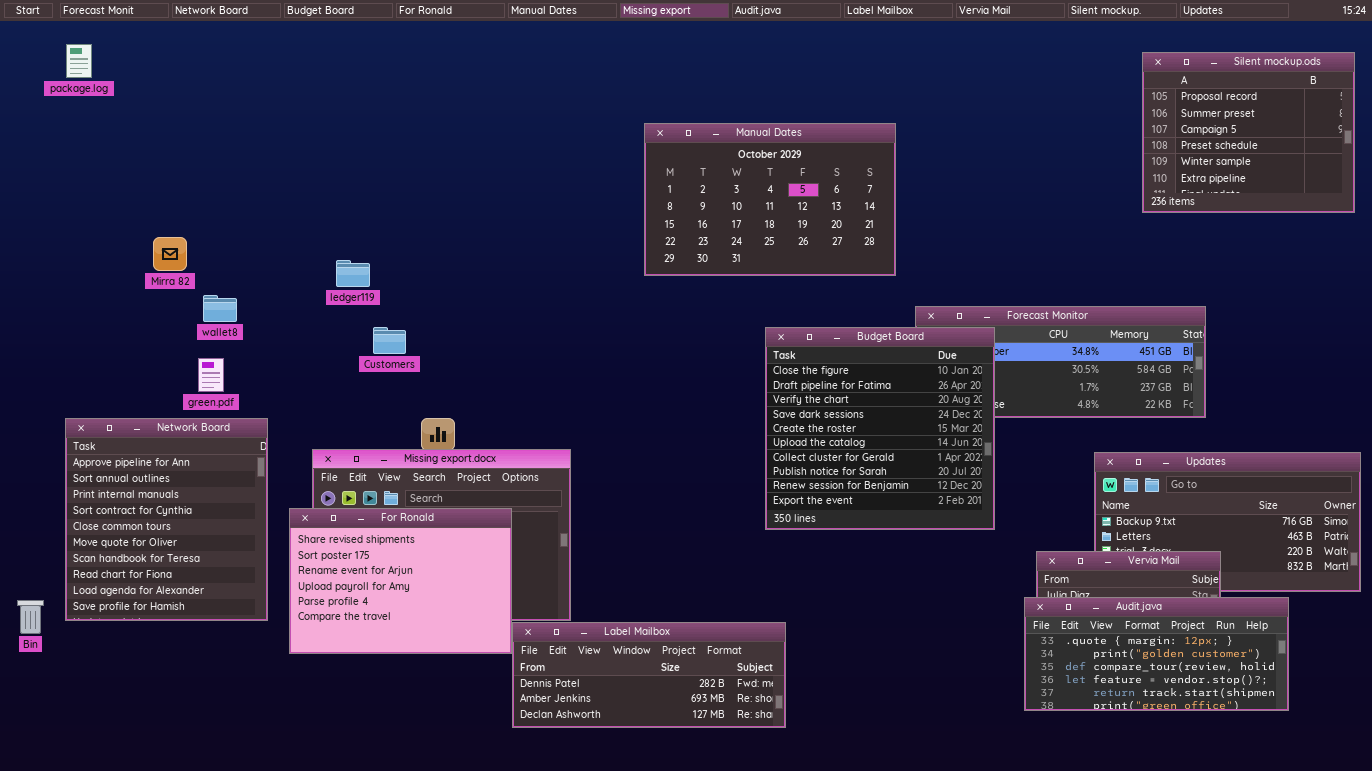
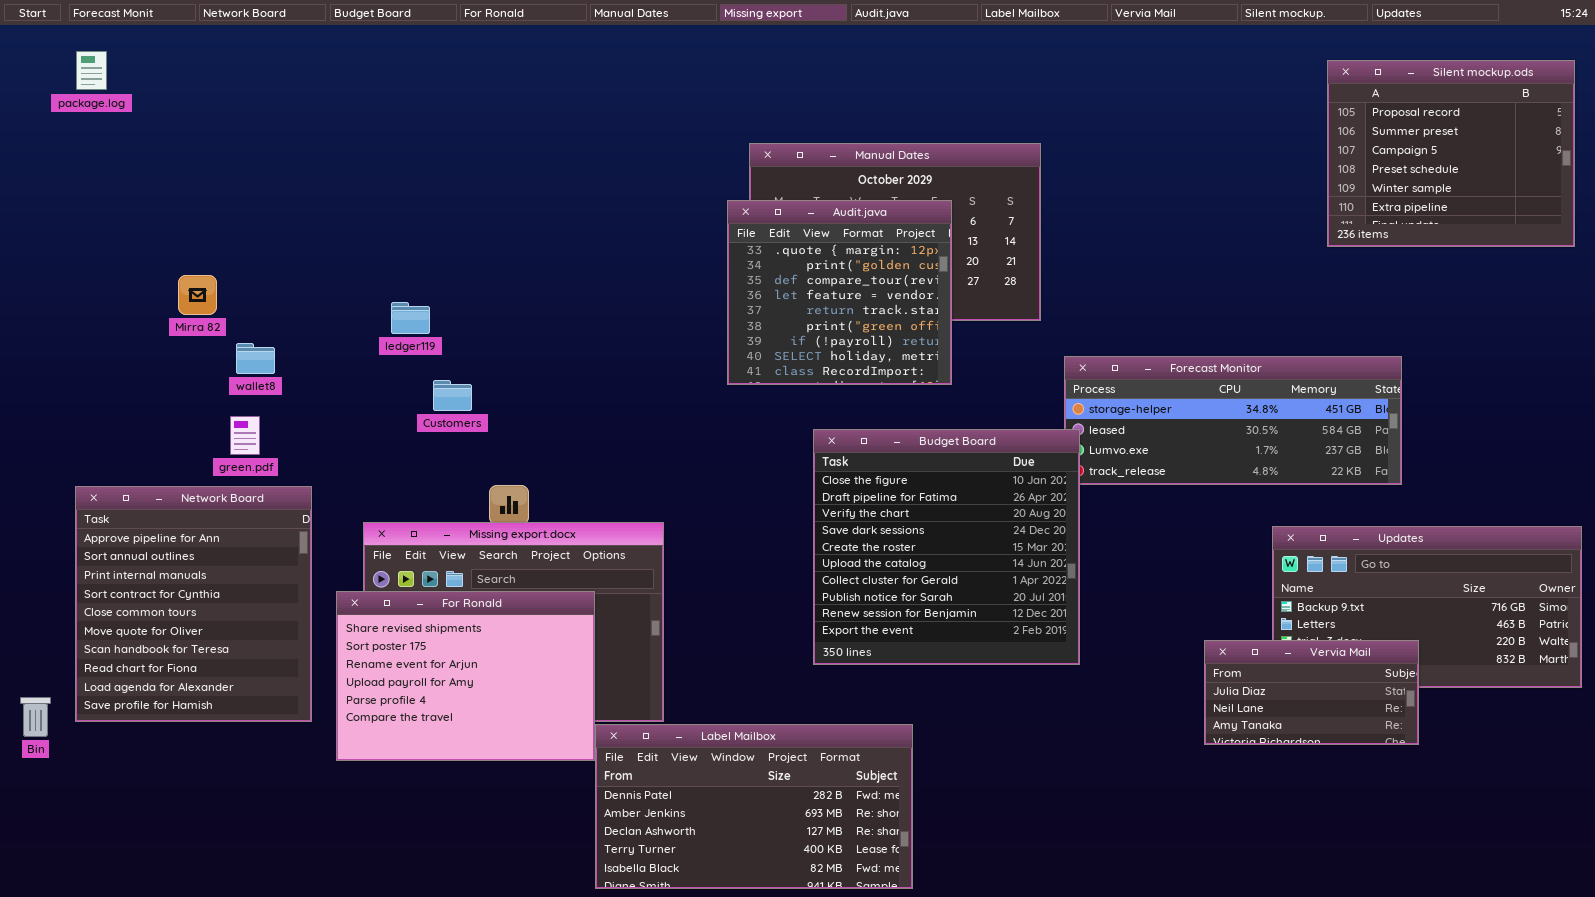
Budget Board: [765,327,995,530] -> [813,429,1080,665], moved
Audit.java: [1024,597,1289,711] -> [727,200,952,385], moved, resized
Label Mailbox: [512,622,786,728] -> [595,724,913,889], resized

